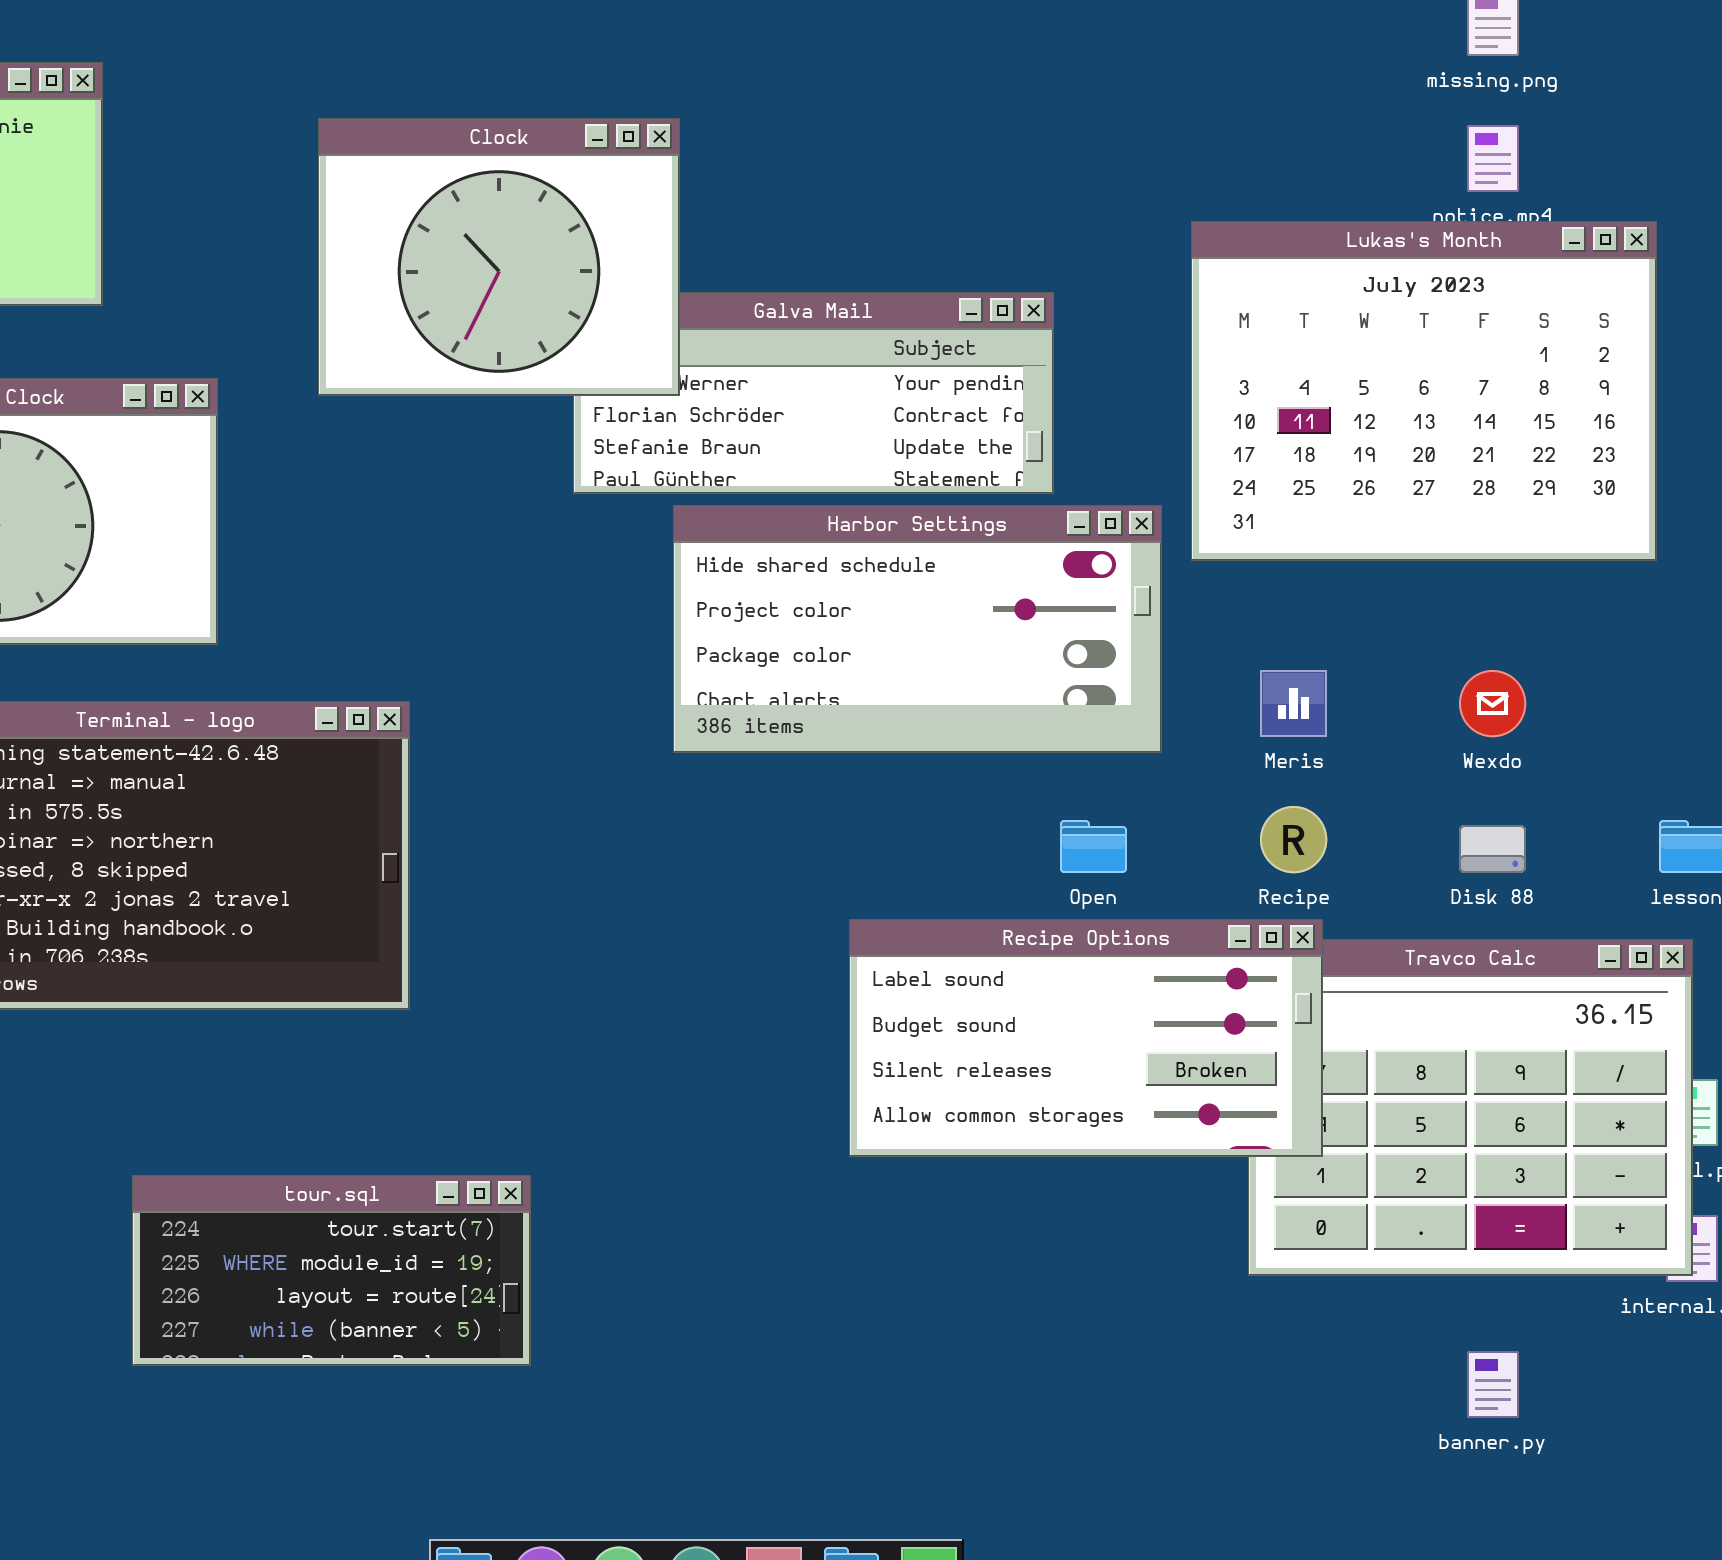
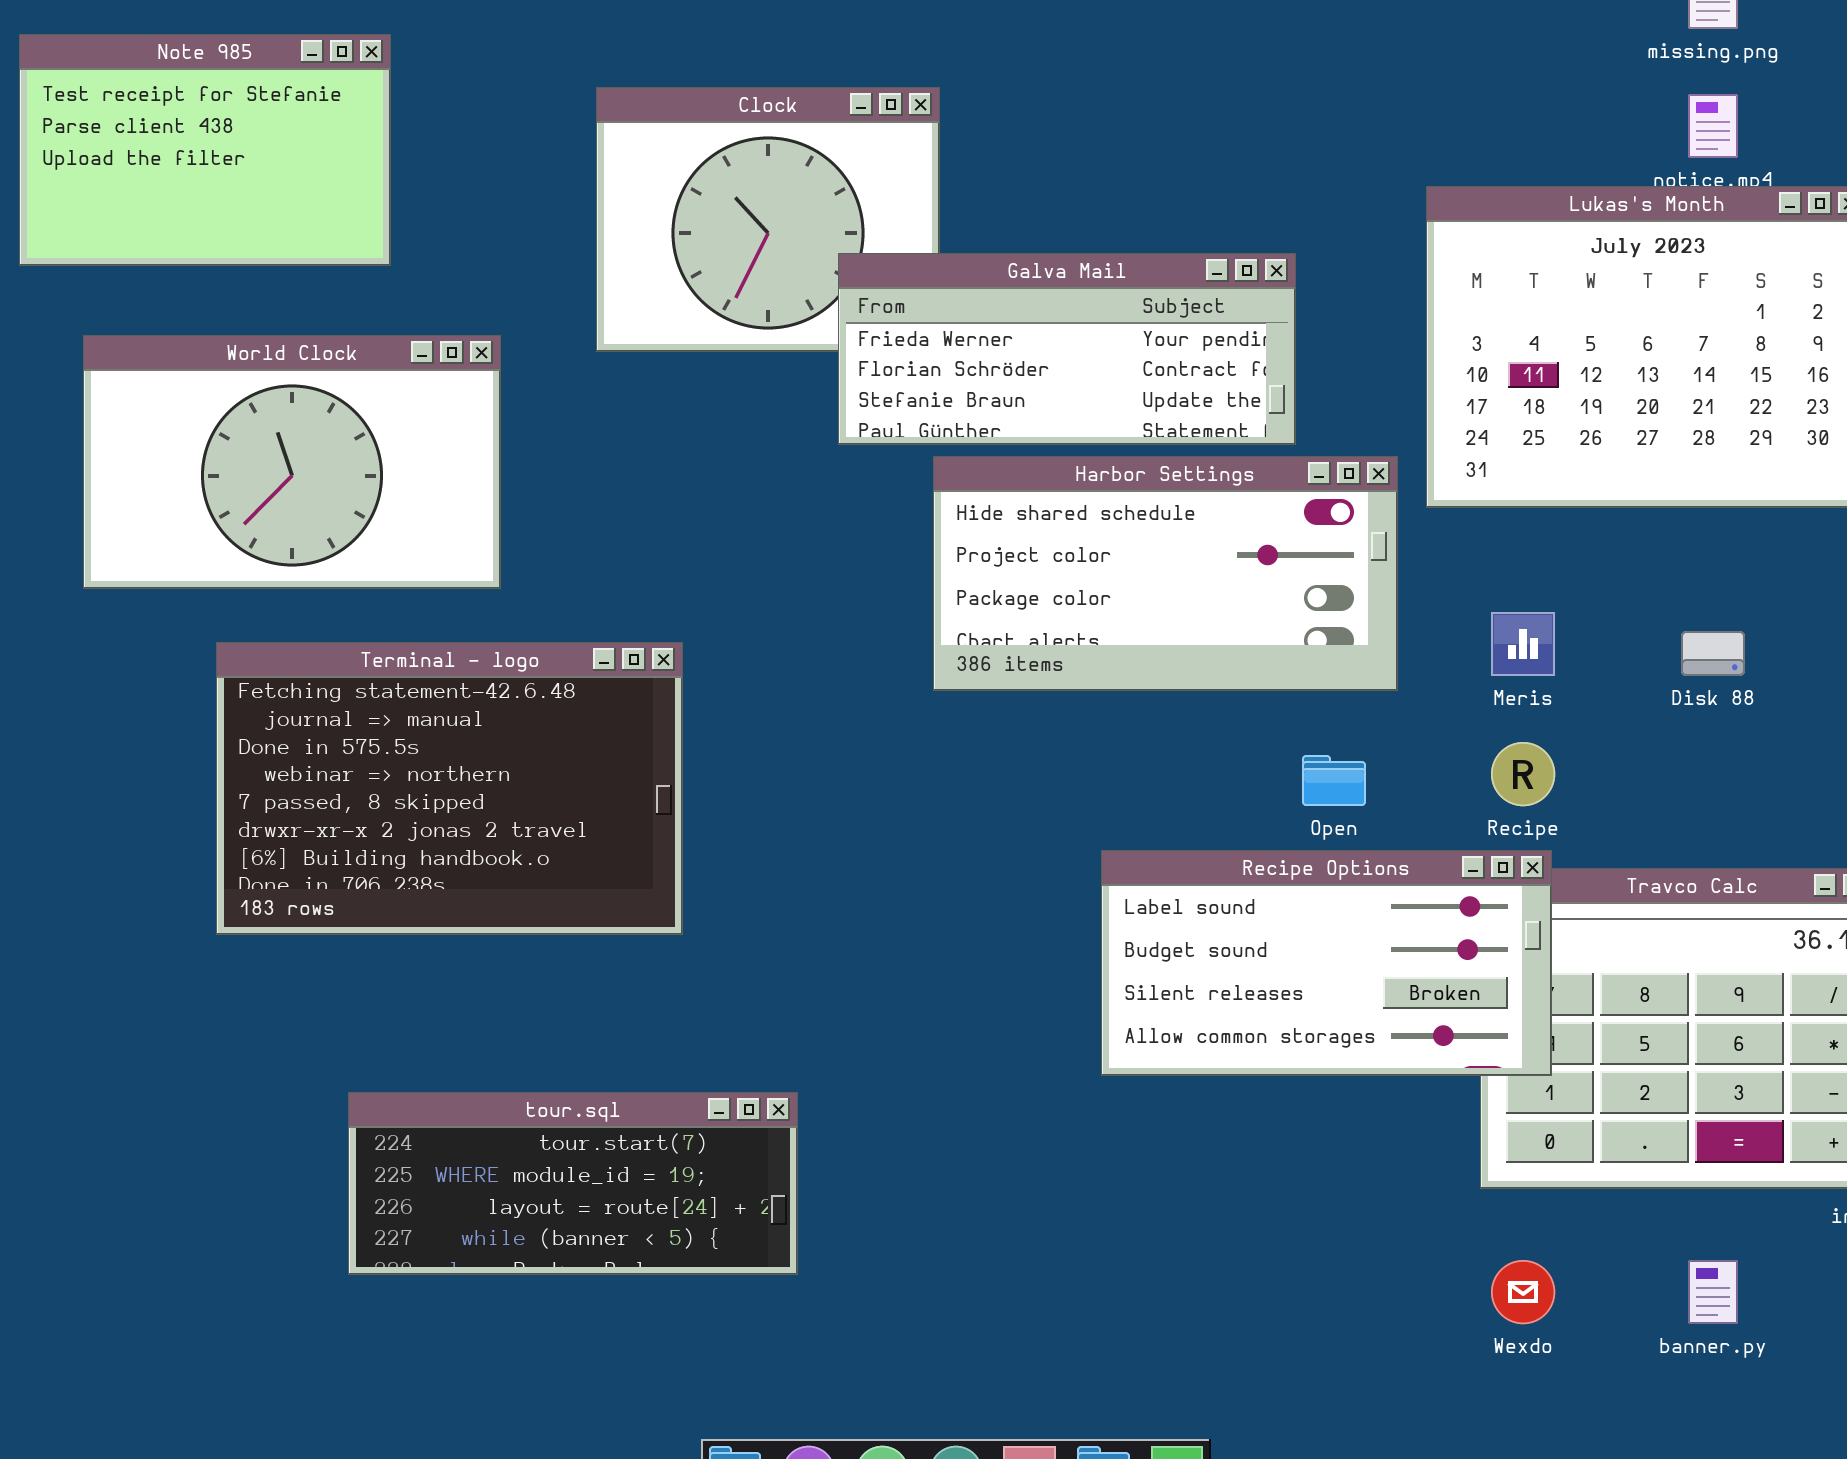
Galva Mail: [573,292,1054,494] -> [838,253,1296,445], raised
Wexdo: [1459,670,1526,737] -> [1491,1260,1555,1324], moved
Disk 88: [1459,825,1526,873] -> [1681,631,1745,676], moved
tour.sql: [132,1175,531,1366] -> [348,1092,798,1275], resized

